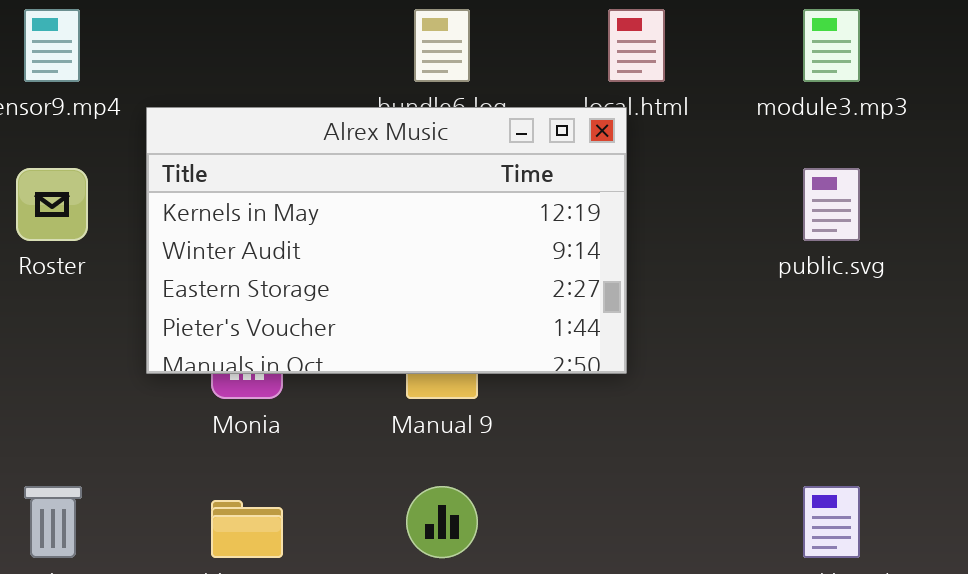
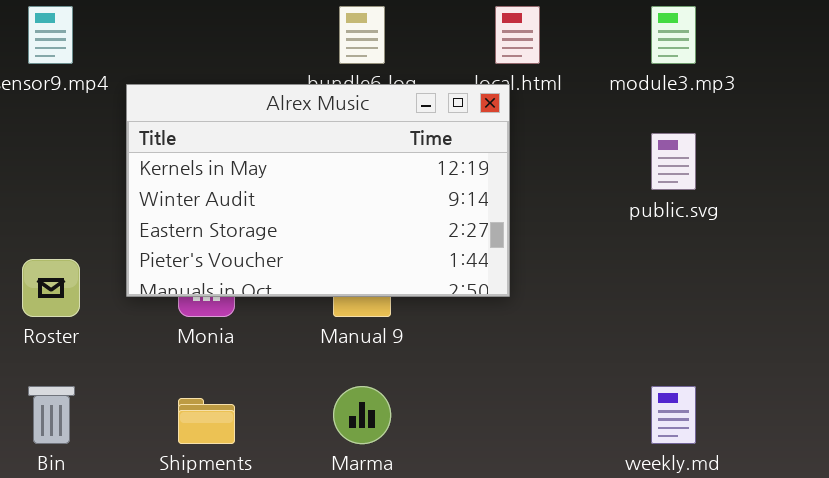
Roster: [16,168,88,241] -> [22,259,80,317], moved

